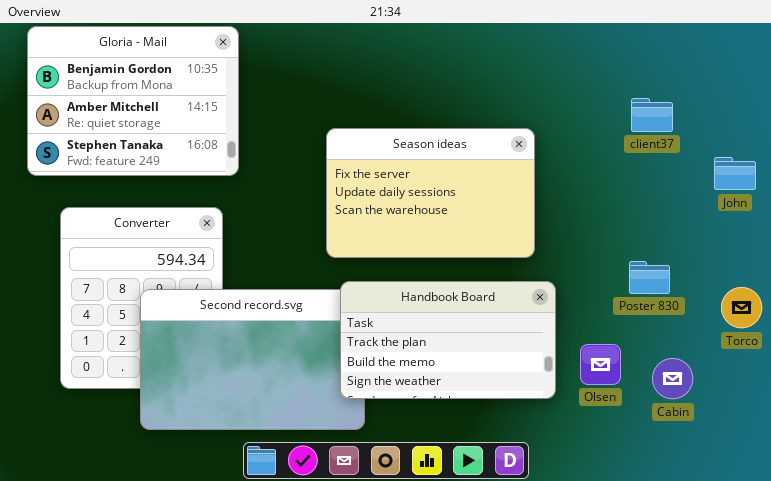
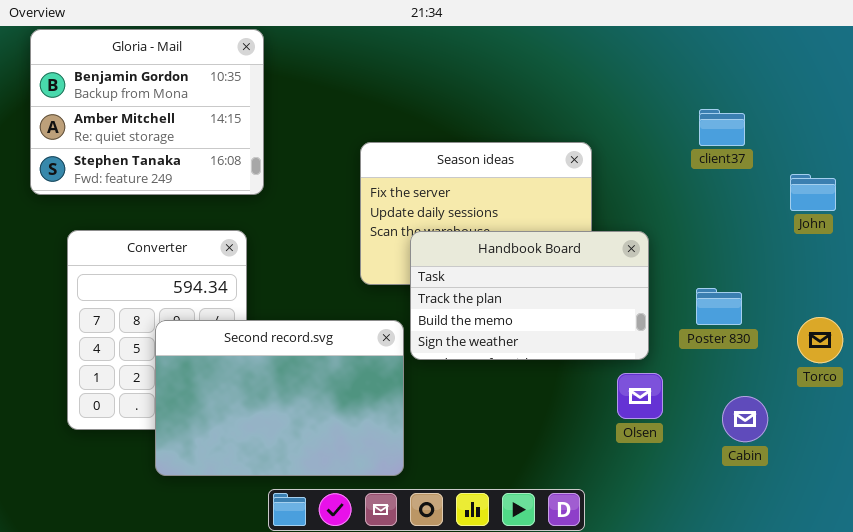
Handbook Board: [340,281,556,399] -> [410,231,649,360], moved
Olsen: [580,344,621,385] -> [617,373,663,419], moved

